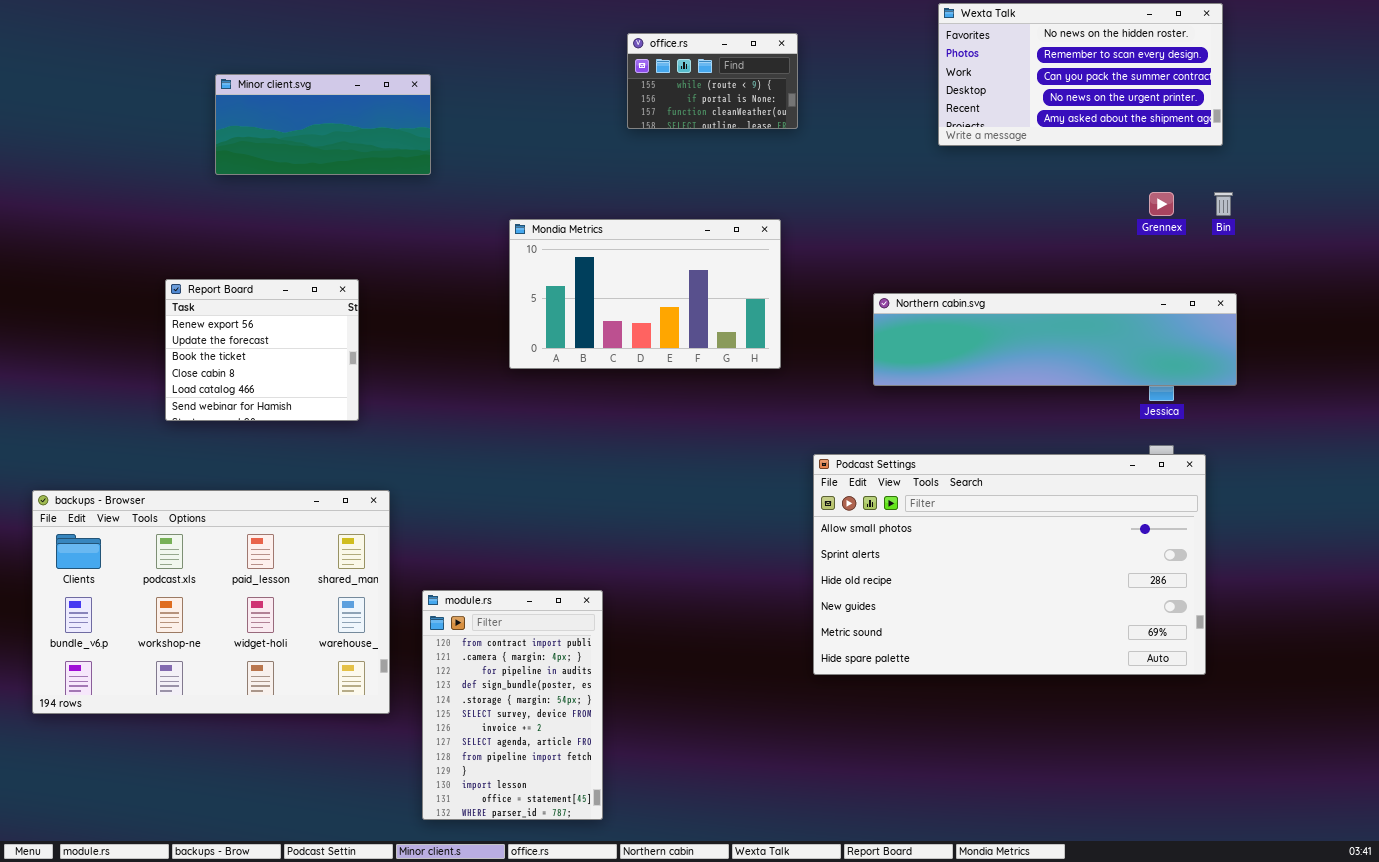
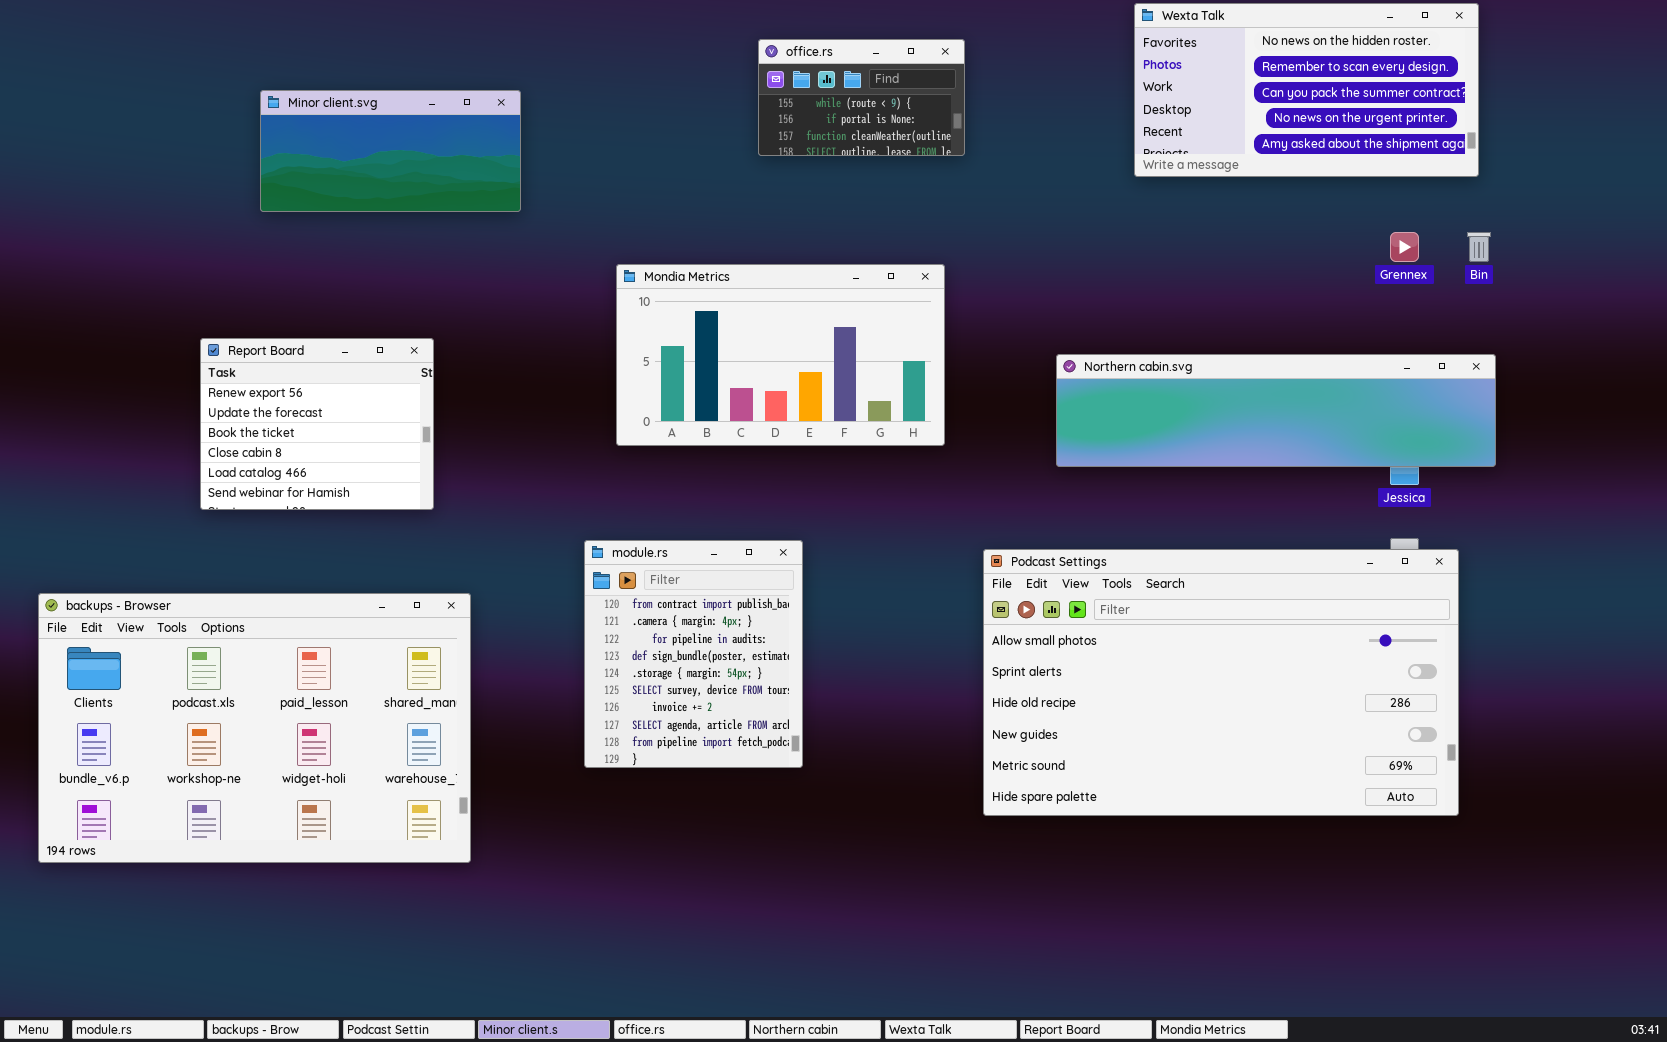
module.rs: [422,590,603,820] -> [584,540,803,768], moved, resized

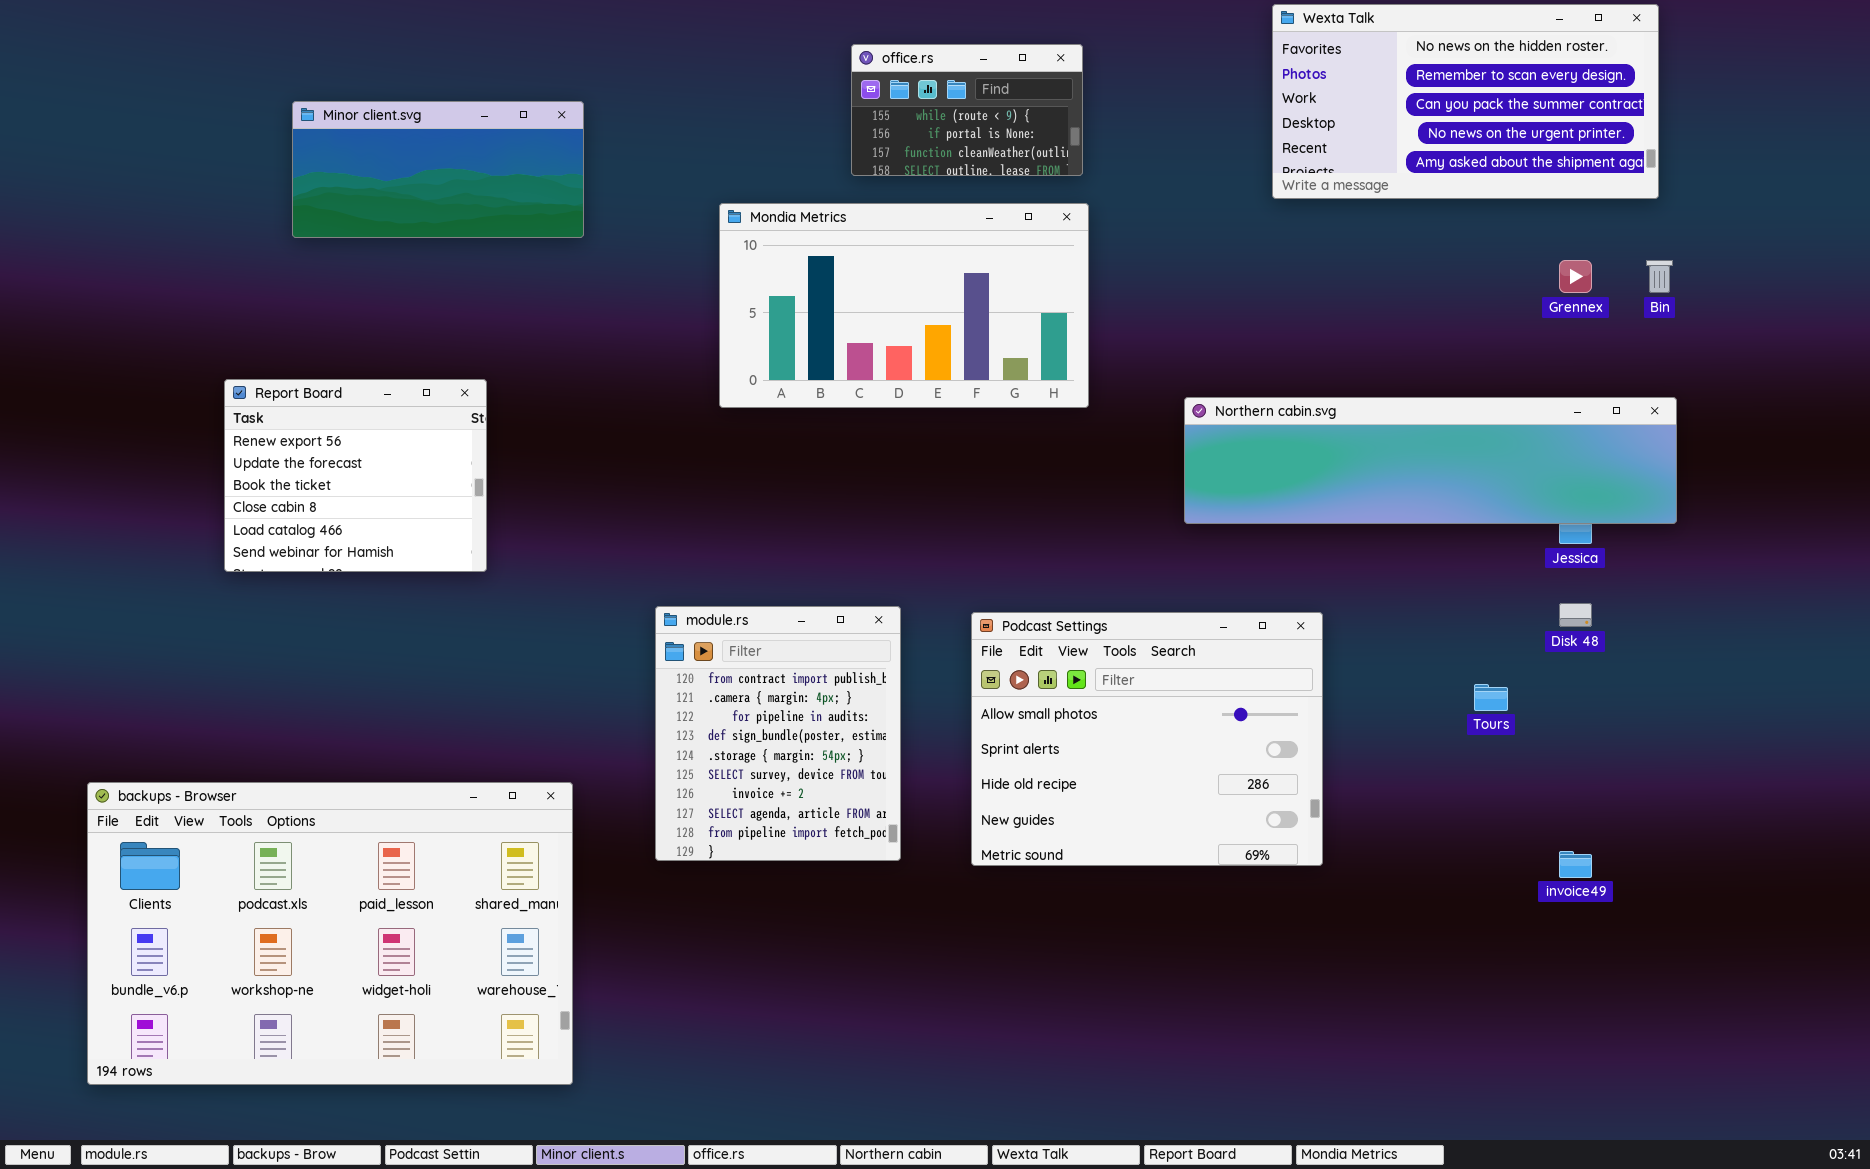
Mondia Metrics: [616,264,945,446] -> [719,203,1089,408], moved
Podcast Settings: [983,549,1459,816] -> [971,612,1323,866], moved, resized
backups - Browser: [38,593,471,863] -> [87,782,573,1085], moved

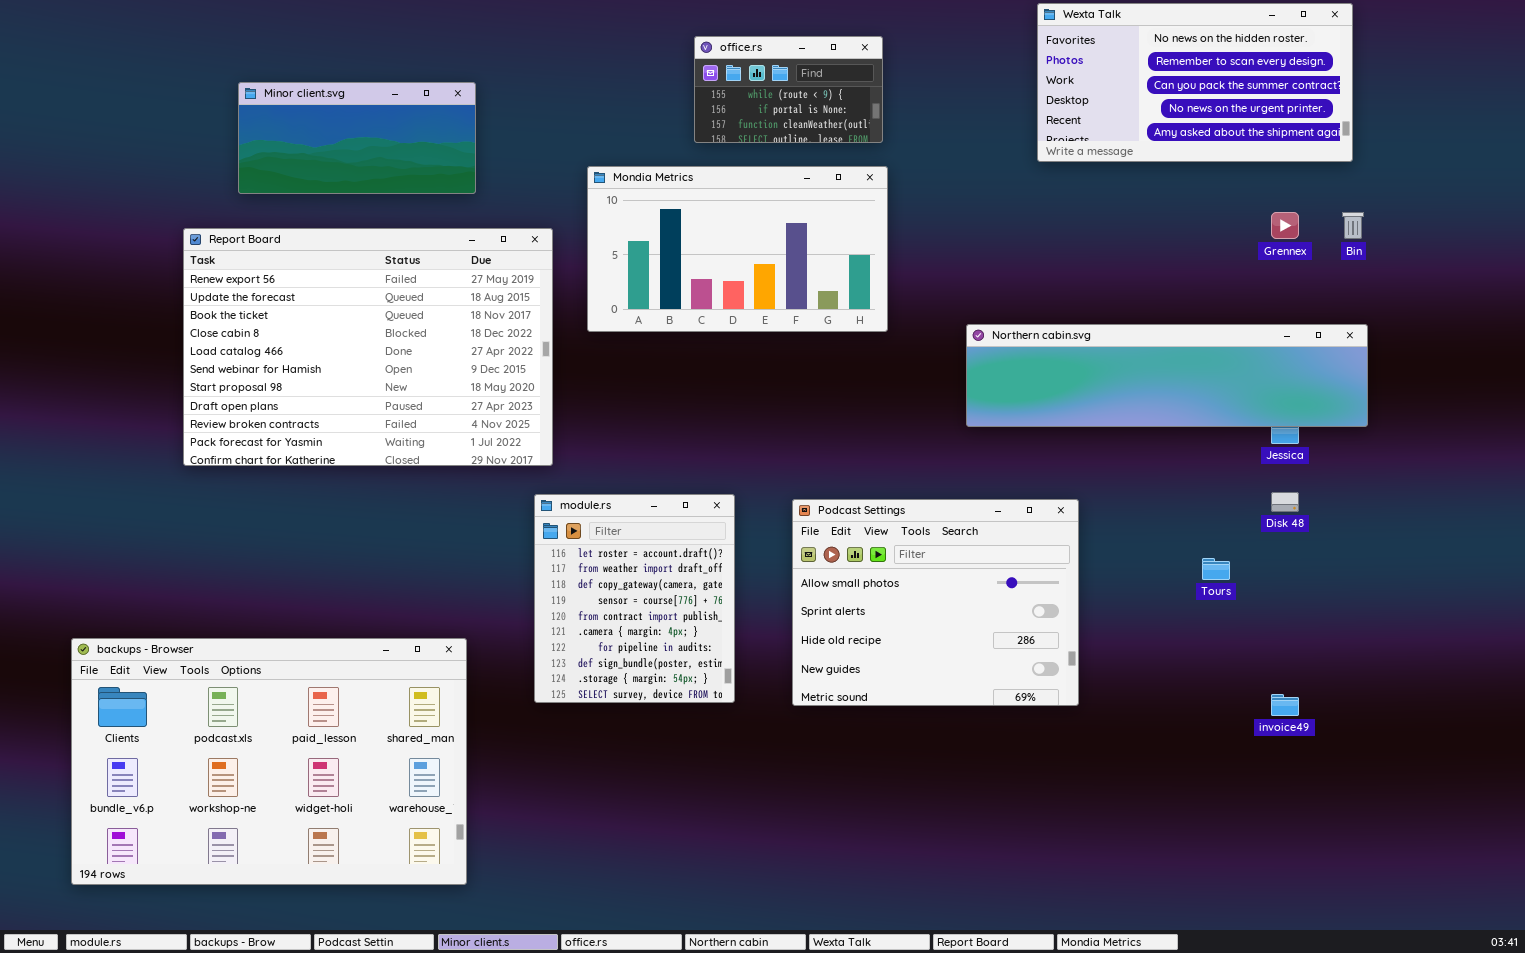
Report Board: [224,379,487,572] -> [183,228,553,466], resized
module.rs: [655,606,901,861] -> [534,494,735,703], scrolled up 4 rows

